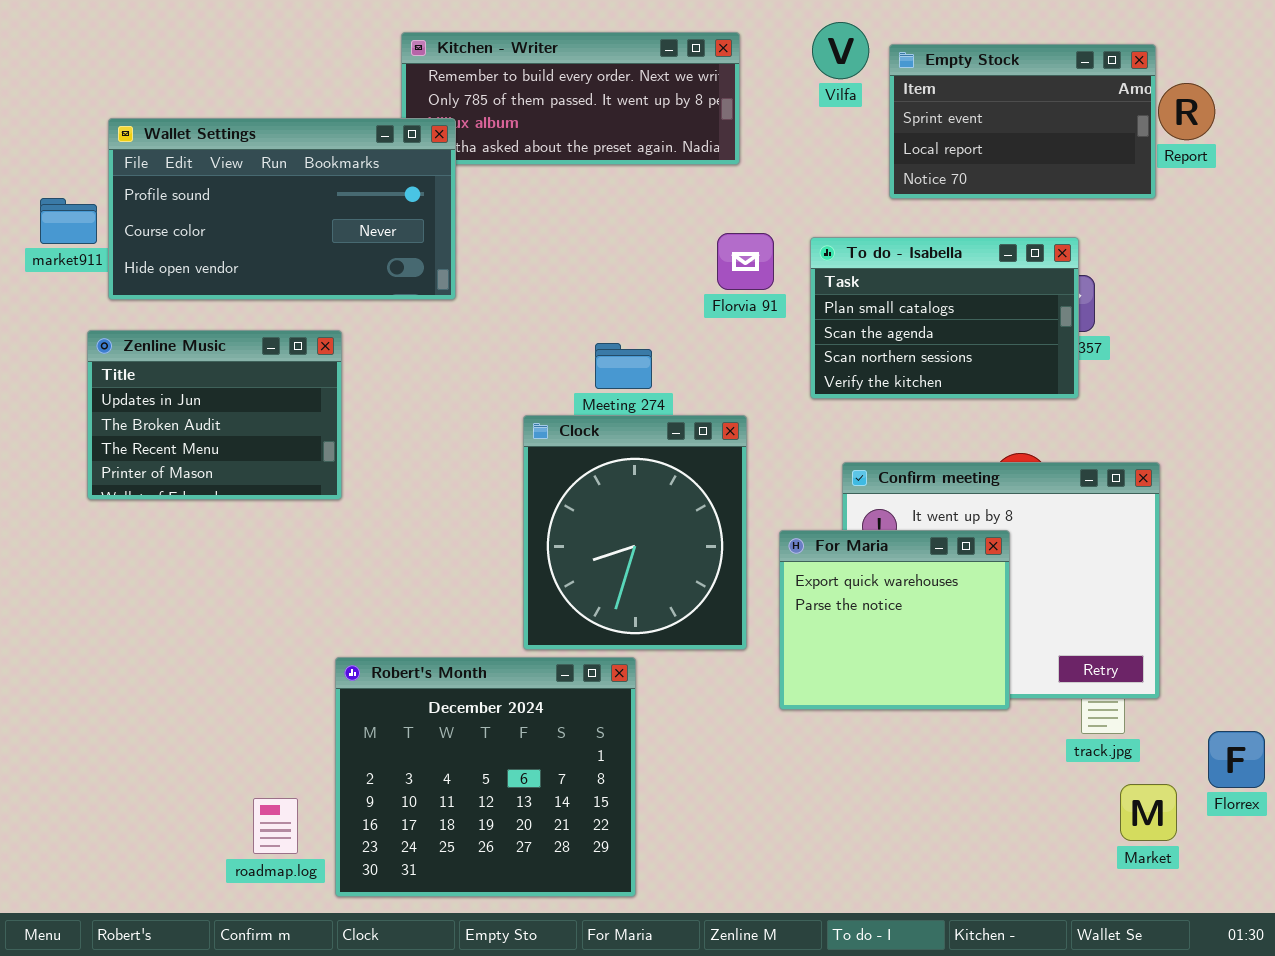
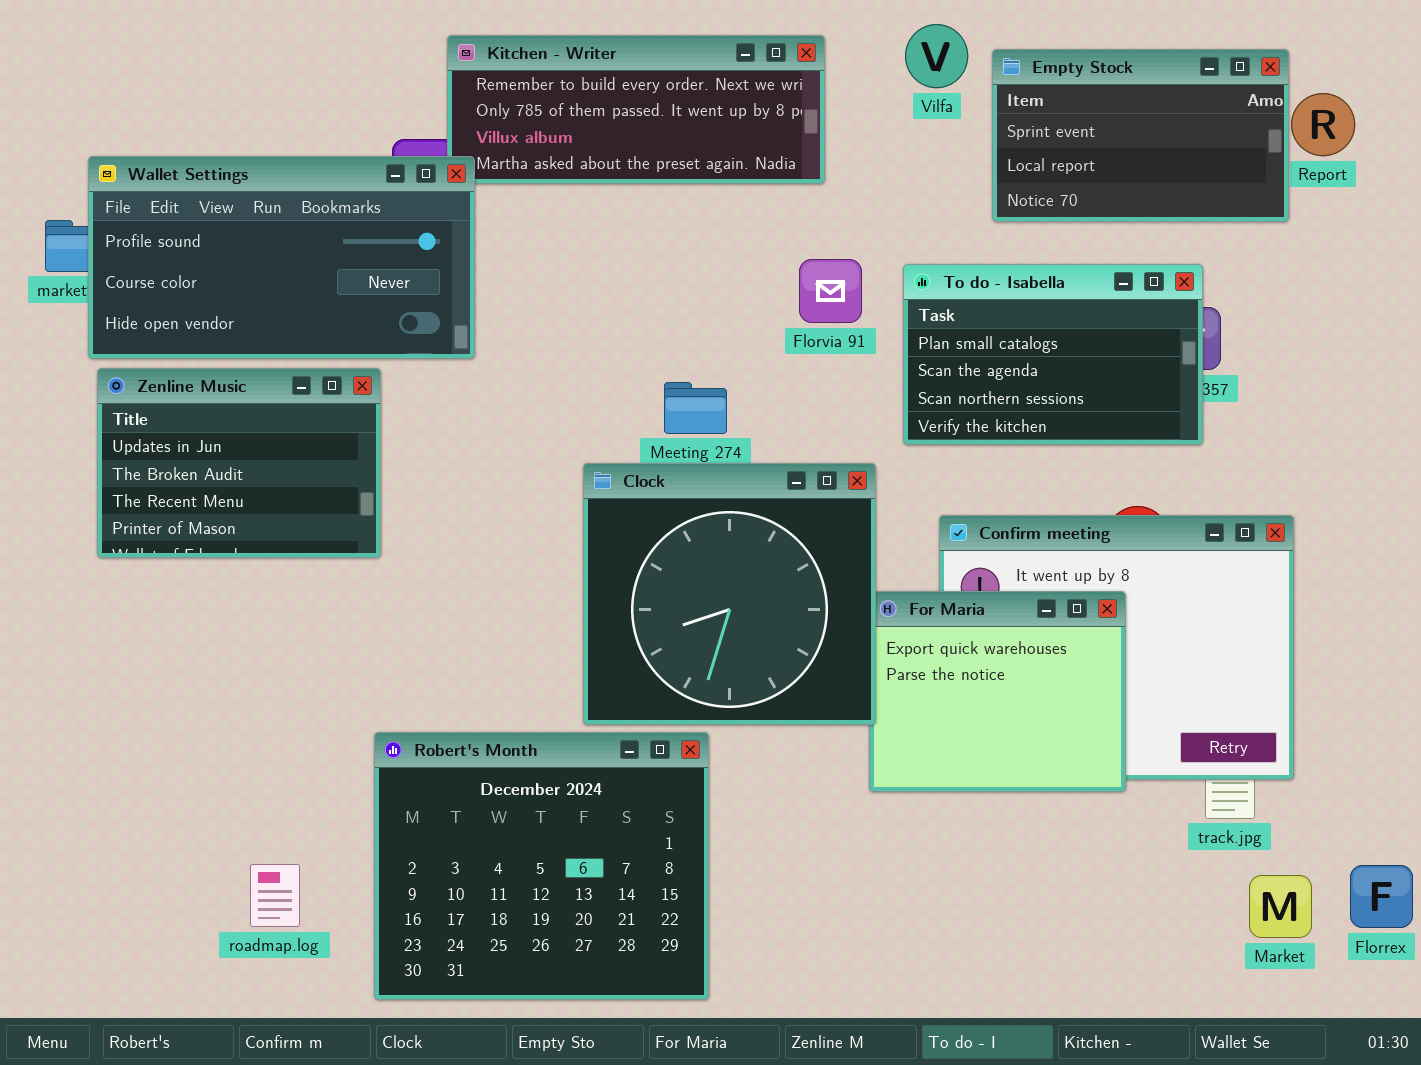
Wallet Settings: [108,118,456,300] -> [88,156,475,359], moved
Clock: [523,415,747,650] -> [583,463,876,725], resized
Florrex: [1208,731,1265,788] -> [1350,865,1413,928], moved
roadmap.log: [253,798,298,854] -> [250,864,300,927], moved

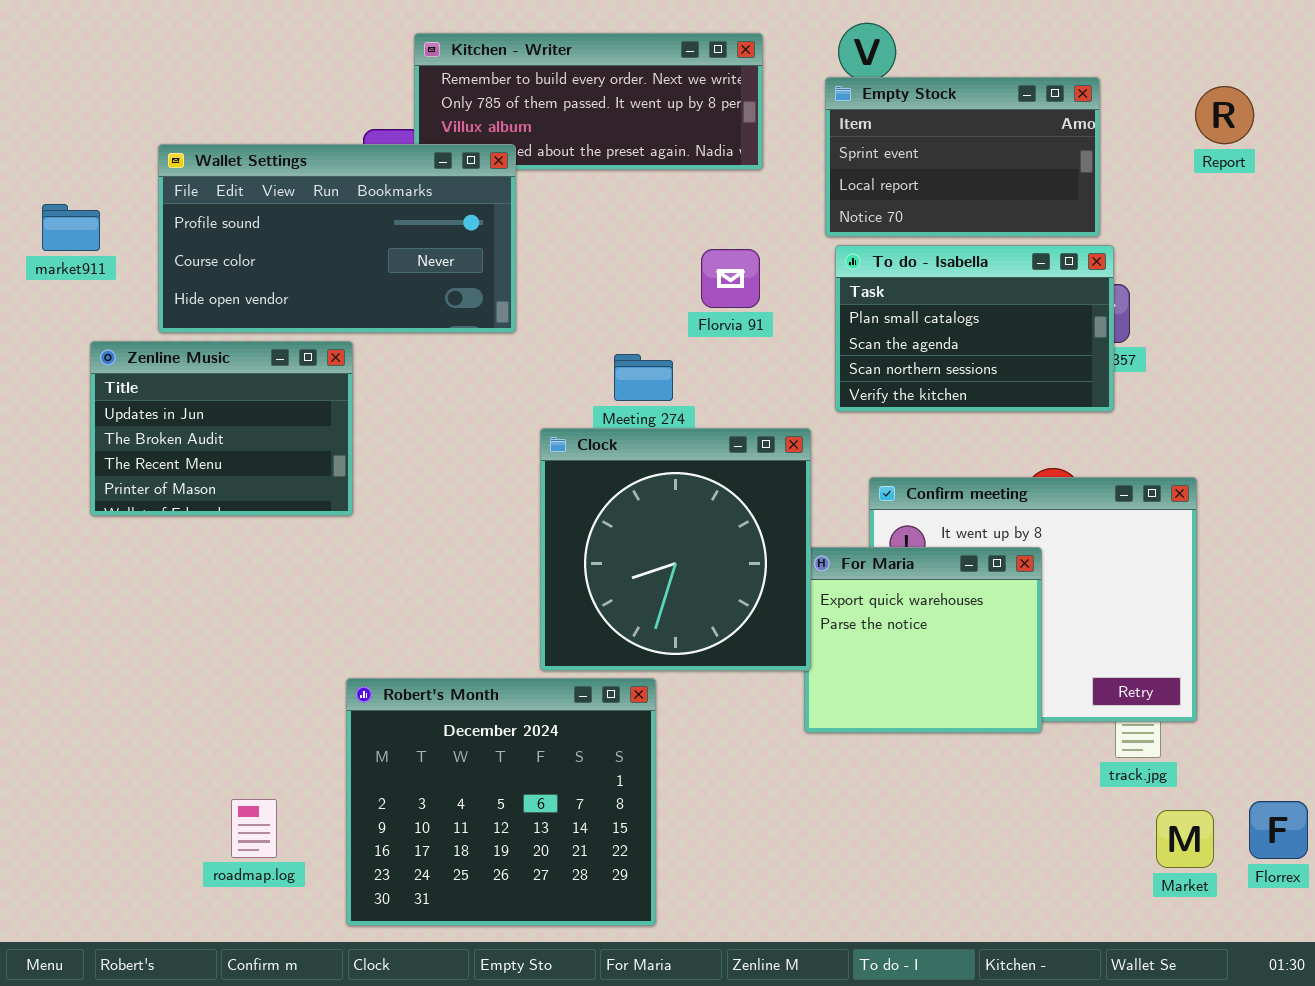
Empty Stock: [992,49,1289,222] -> [825,77,1100,237], moved
Wallet Settings: [88,156,475,359] -> [158,144,516,333], moved
Florvia 91: [799,259,862,323] -> [701,249,760,308], moved

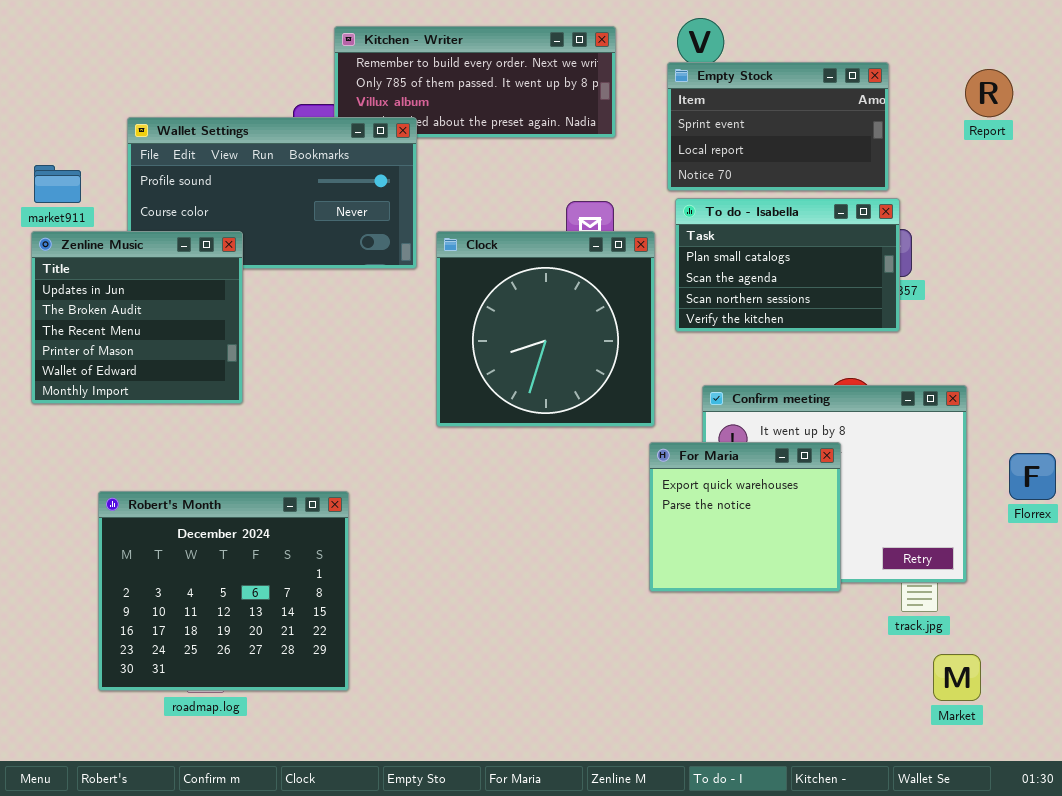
Zenline Music: [90,341,353,516] -> [31,231,243,404], moved, resized
Clock: [540,428,811,671] -> [436,231,655,427], moved
Robert's Month: [346,678,656,926] -> [98,491,349,691], moved
Florrex: [1249,801,1308,859] -> [1009,453,1056,500], moved

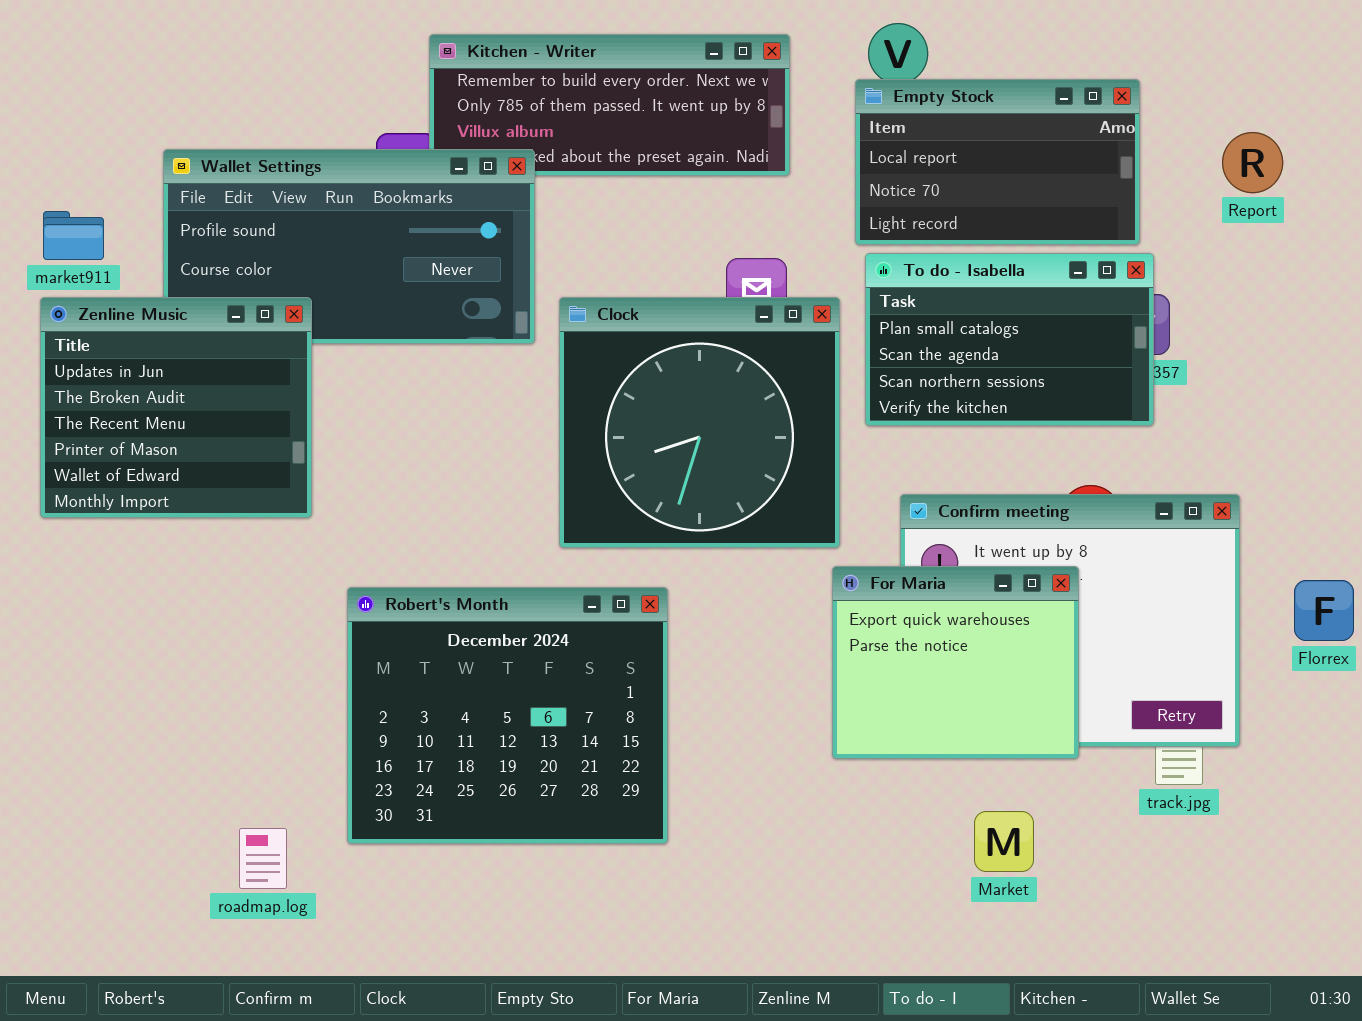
Empty Stock: [667,62,889,191] -> [855,79,1140,245], scrolled down 1 row
Report: [965,69,1013,117] -> [1222,132,1283,193], moved
Robert's Month: [98,491,349,691] -> [347,587,668,844], moved
Market: [933,654,981,701] -> [974,811,1034,872], moved

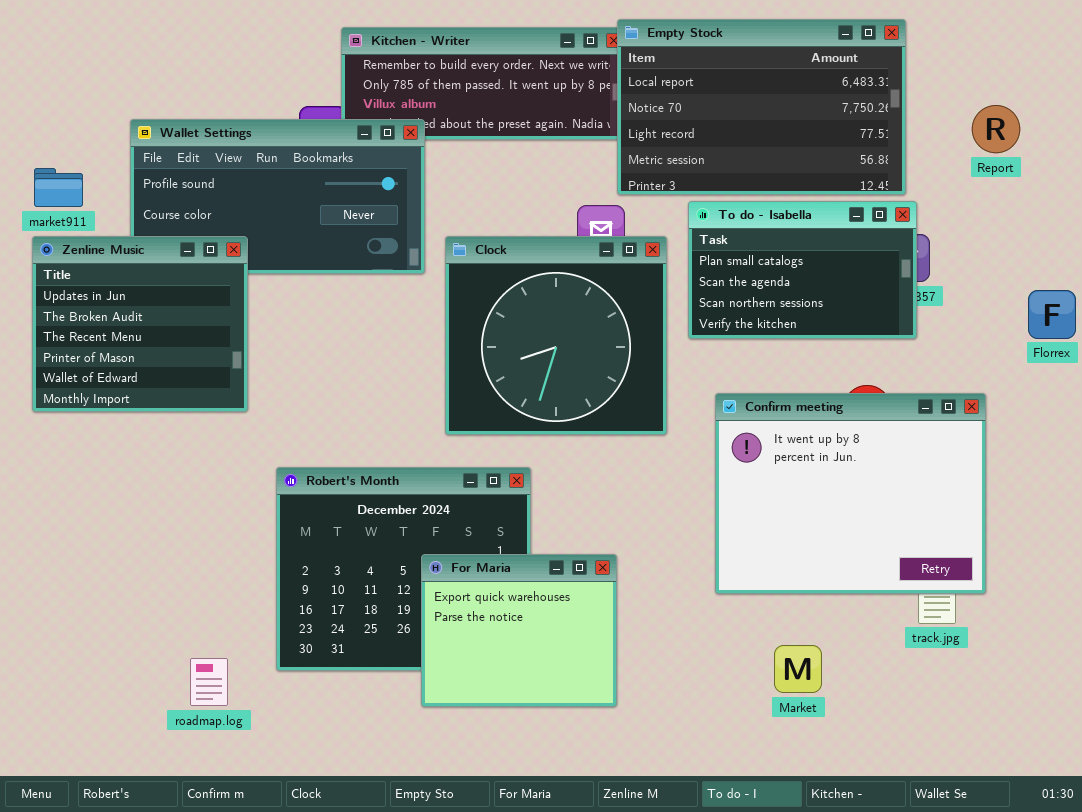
Empty Stock: [855,79,1140,245] -> [617,19,906,195], resized
For Maria: [832,566,1079,759] -> [421,554,617,707], moved
Florrex: [1294,580,1354,641] -> [1028,290,1076,339], moved

